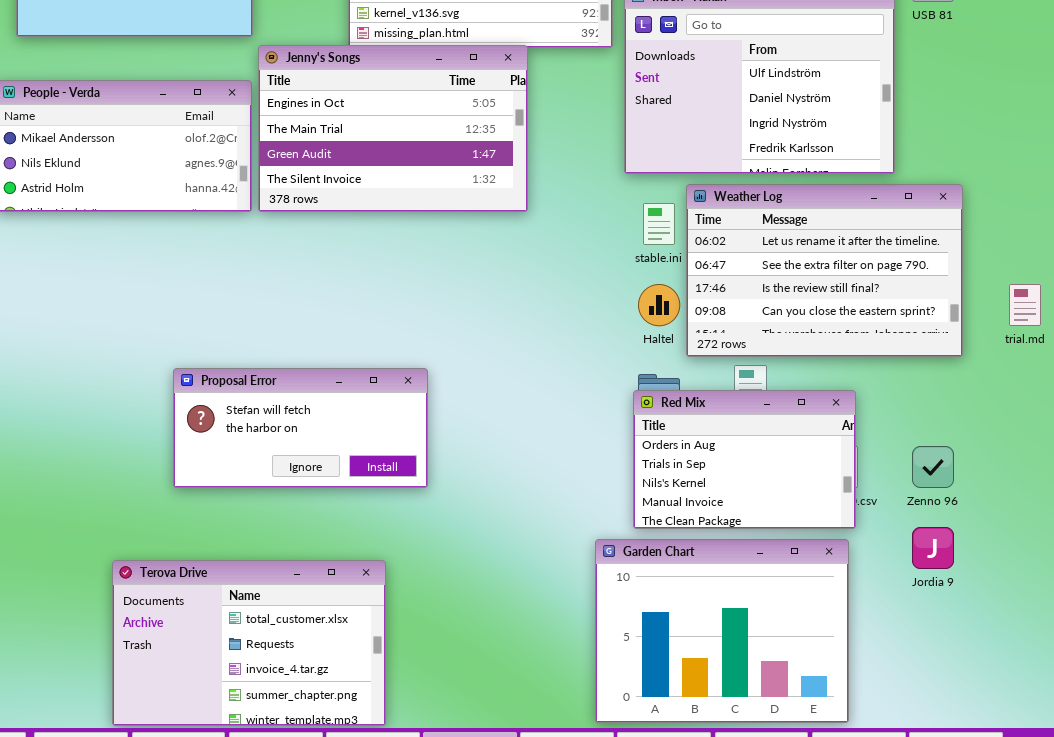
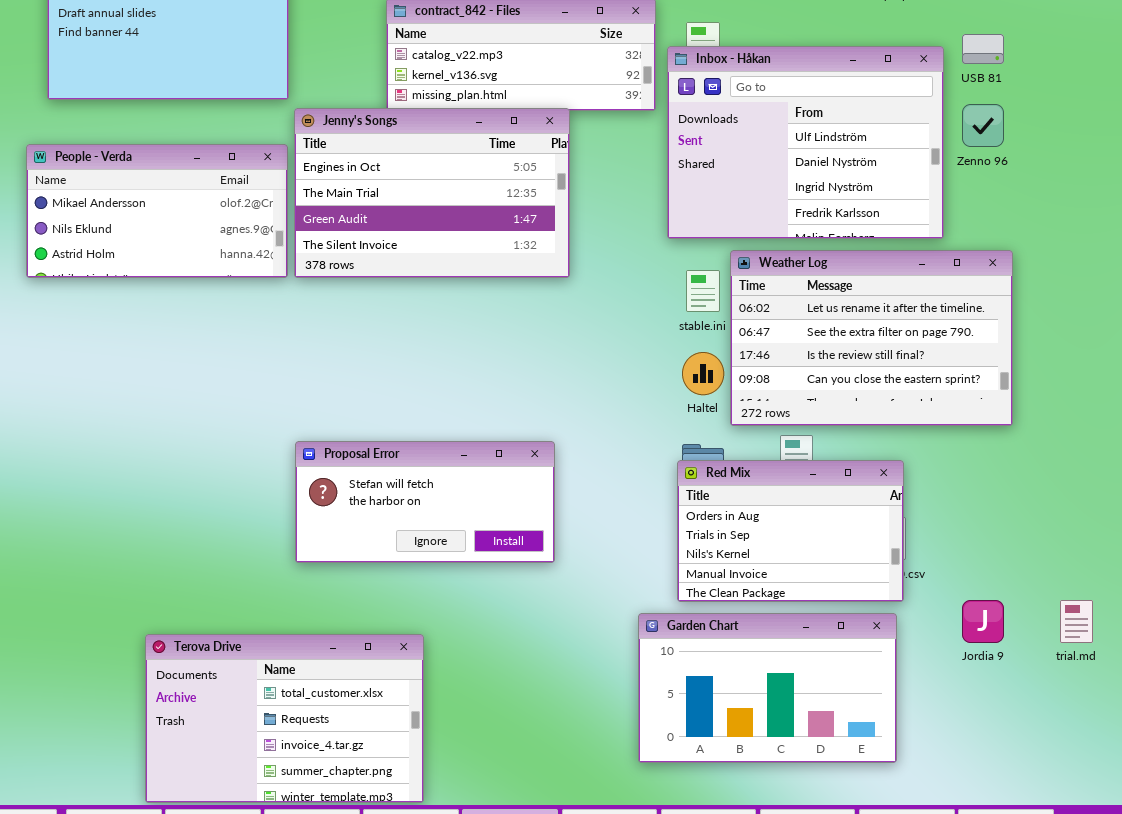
trial.md: [1009,284,1041,326] -> [1060,600,1093,643], moved
Proposal Error: [173,368,428,488] -> [295,441,555,563], moved
Zenno 96: [912,446,954,488] -> [962,104,1004,147], moved
Garden Chart: [595,539,849,723] -> [638,613,897,763], resized

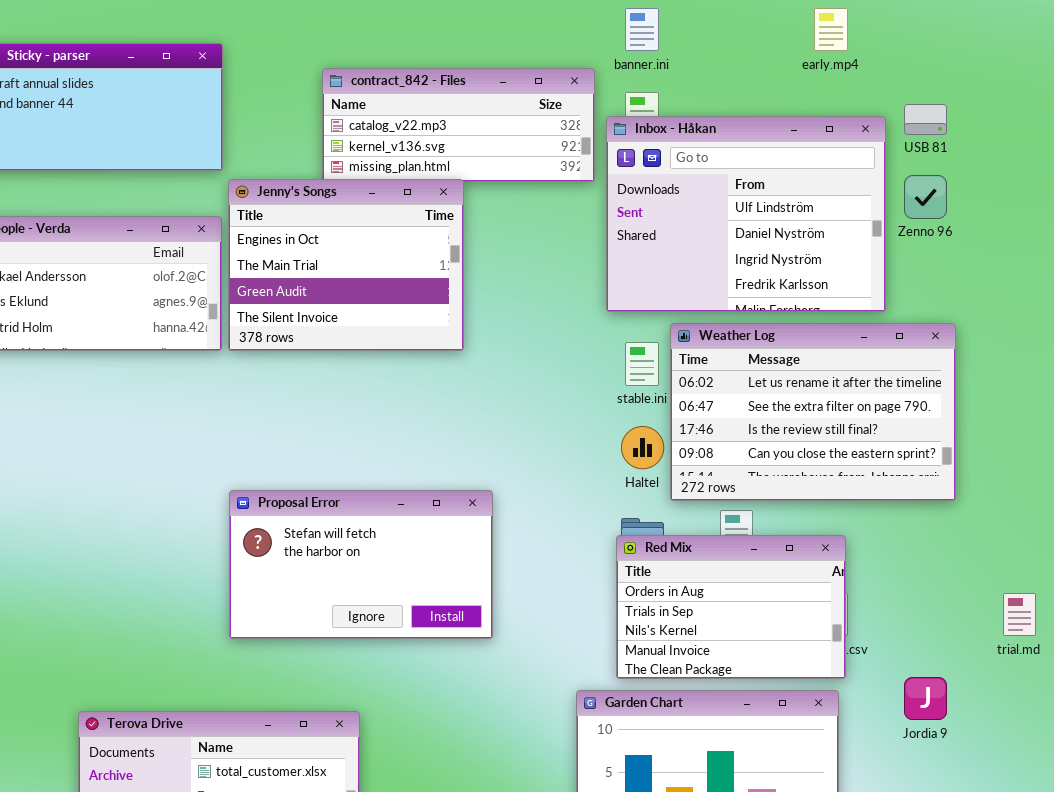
Jenny's Songs: [294,108,570,278] -> [228,179,464,351], resized
Proposal Error: [295,441,555,563] -> [229,490,493,639], resized
trial.md: [1060,600,1093,643] -> [1003,593,1036,636], moved

